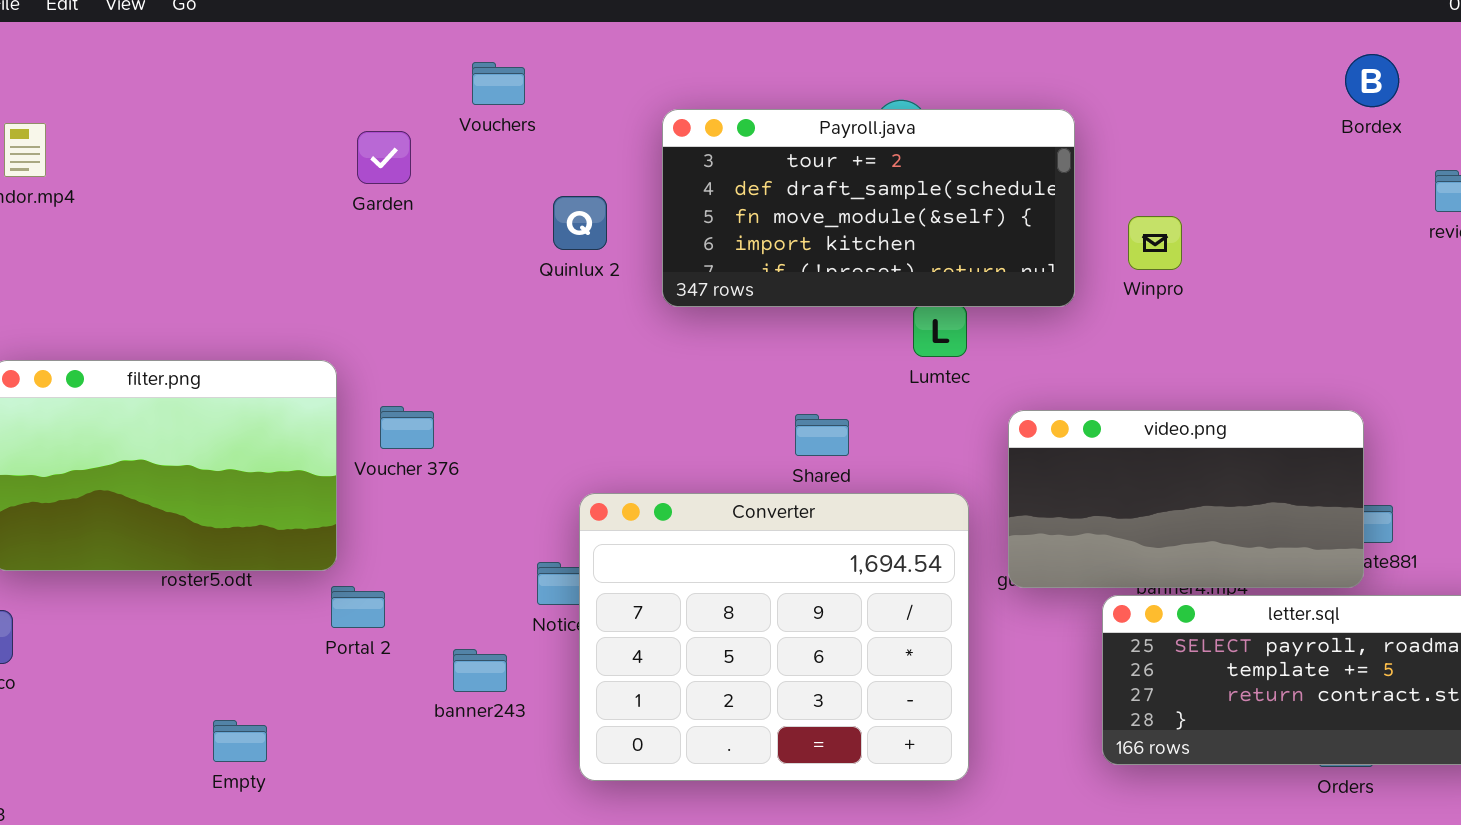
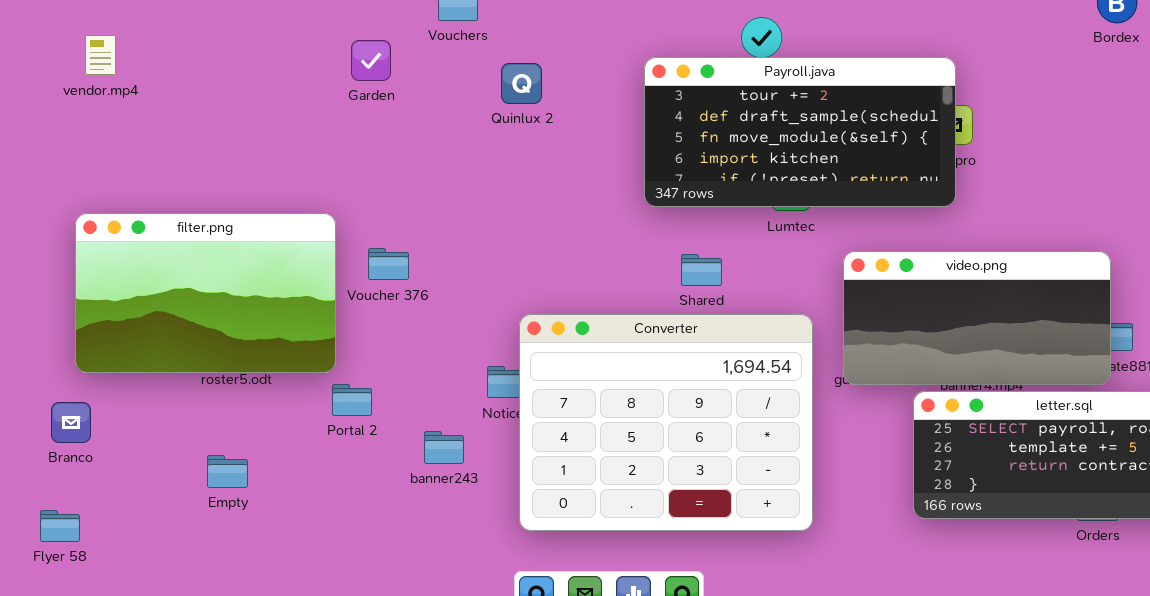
Payroll.java: [662,109,1075,307] -> [644,57,956,207], moved
Quinlux 2: [553,196,607,250] -> [501,63,542,104], moved
Empty: [213,720,267,762] -> [207,455,248,488], moved

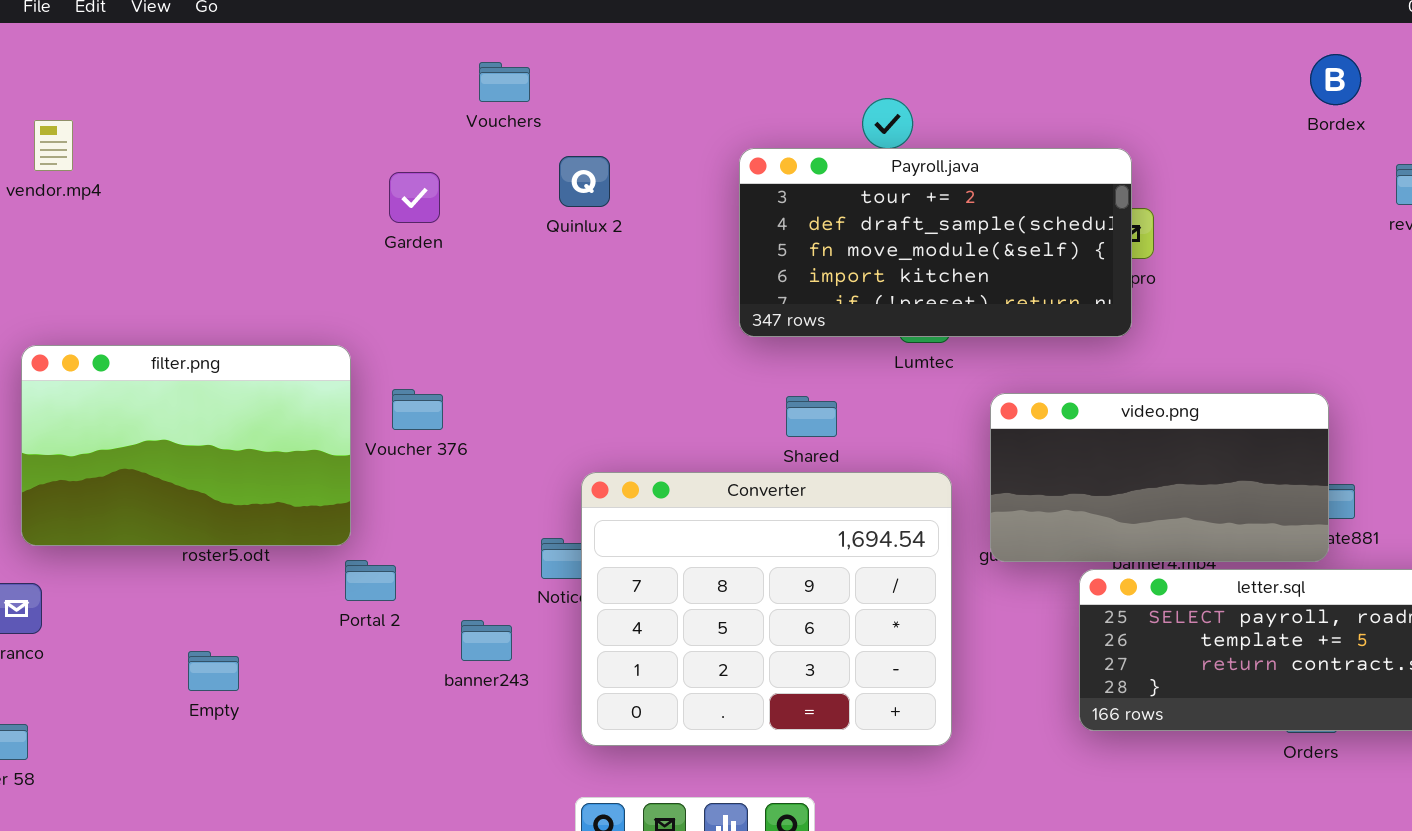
Garden: [351,40,391,81] -> [389,172,440,223], moved

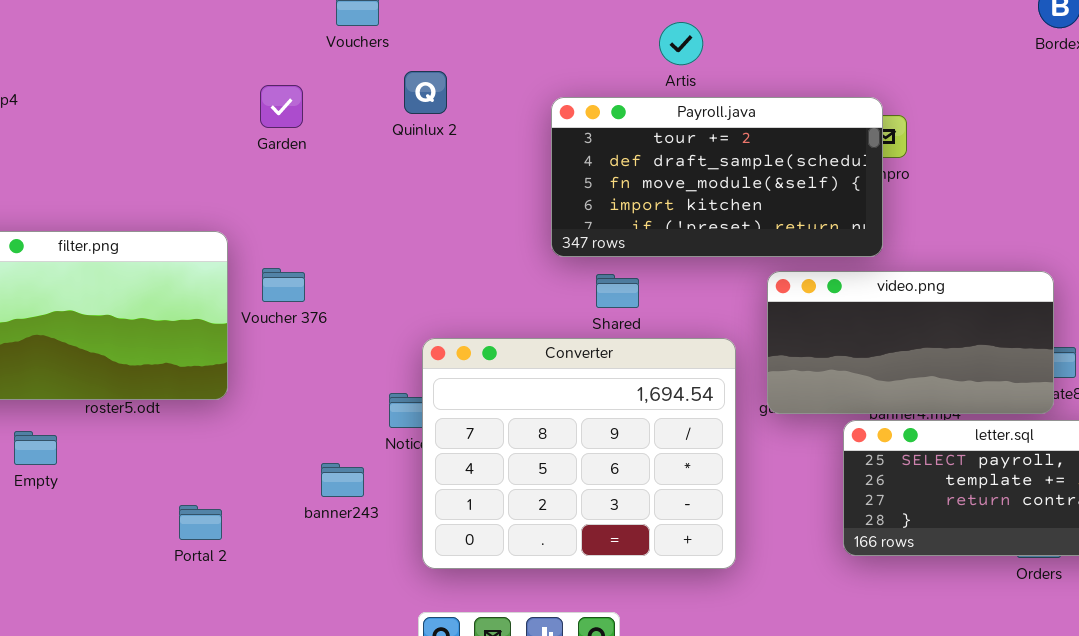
Payroll.java: [739,148,1132,337] -> [551,97,883,257], moved
Portal 2: [345,560,396,601] -> [179,505,222,540], moved
Empty: [188,651,239,691] -> [14,431,57,465], moved

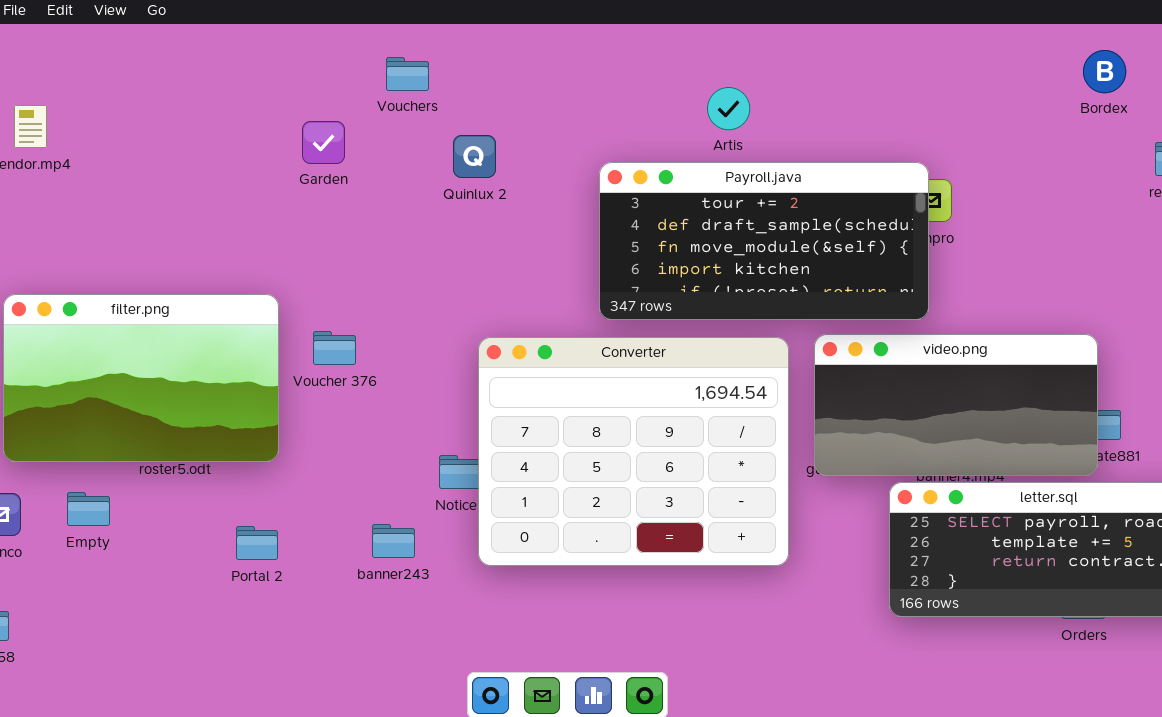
Garden: [260,85,303,128] -> [302,121,345,164], moved
Converter: [422,338,736,569] -> [478,337,789,566], moved
Portal 2: [179,505,222,540] -> [236,526,278,560], moved

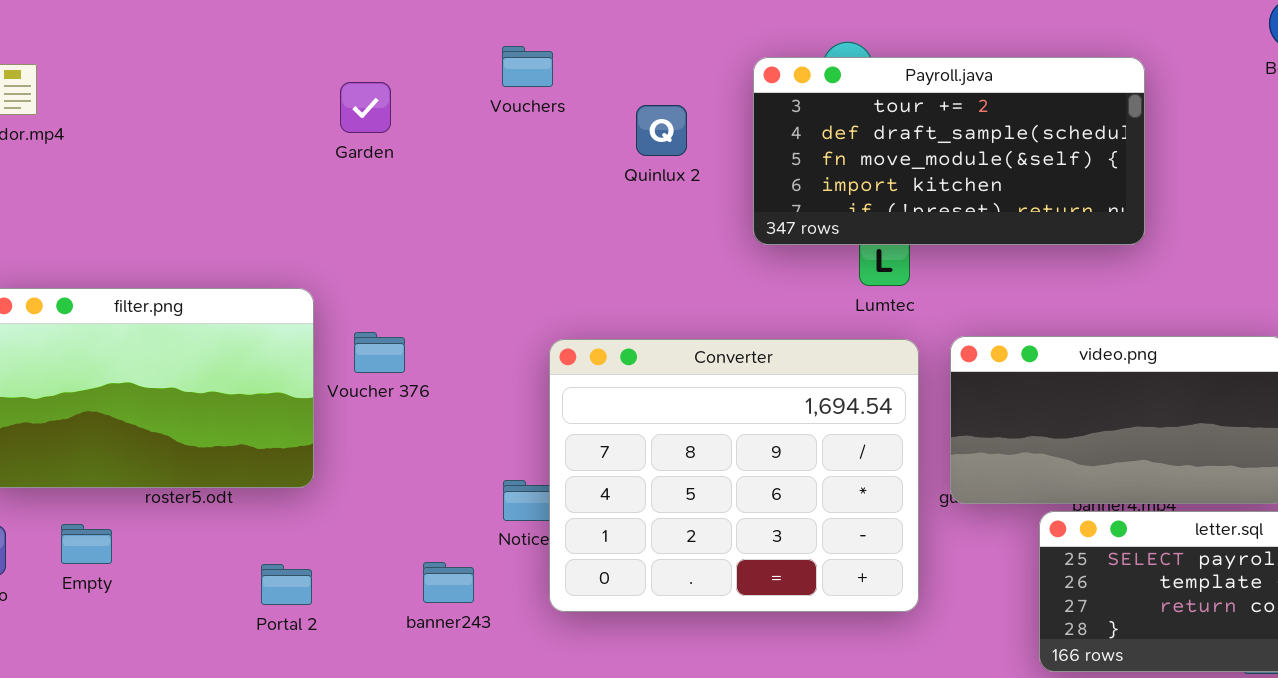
Vouchers: [386,57,429,91] -> [502,46,553,87], moved
Quinlux 2: [453,135,496,178] -> [636,105,687,156], moved
Payroll.java: [599,162,929,320] -> [753,57,1145,245], moved

